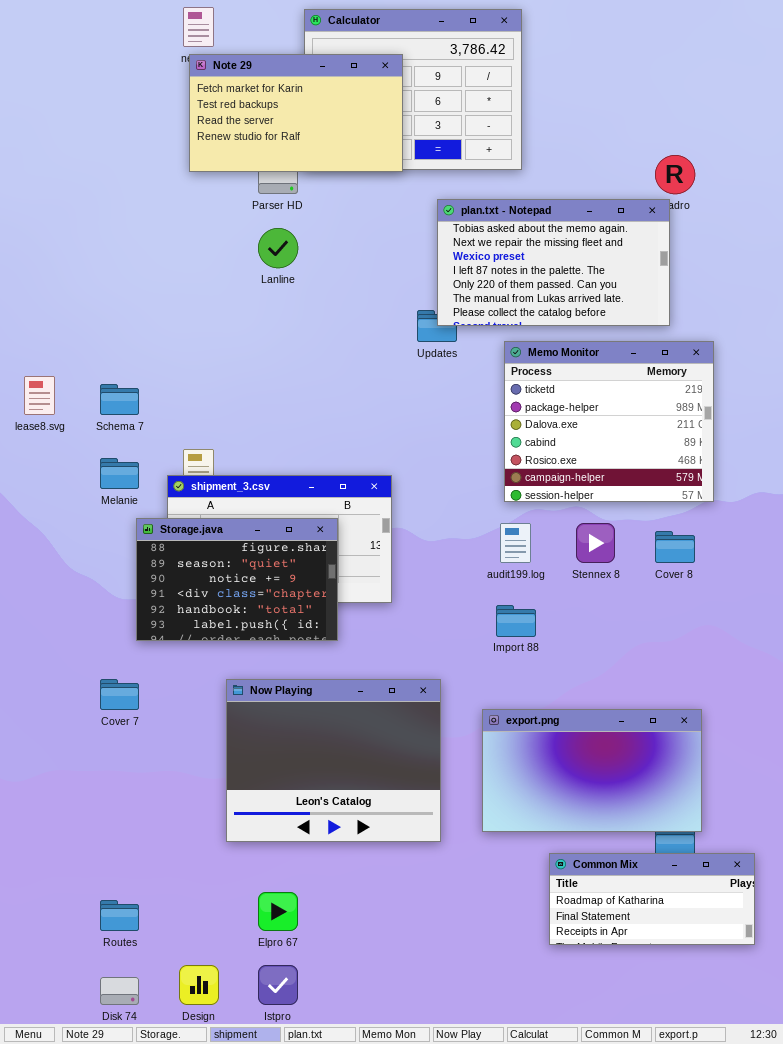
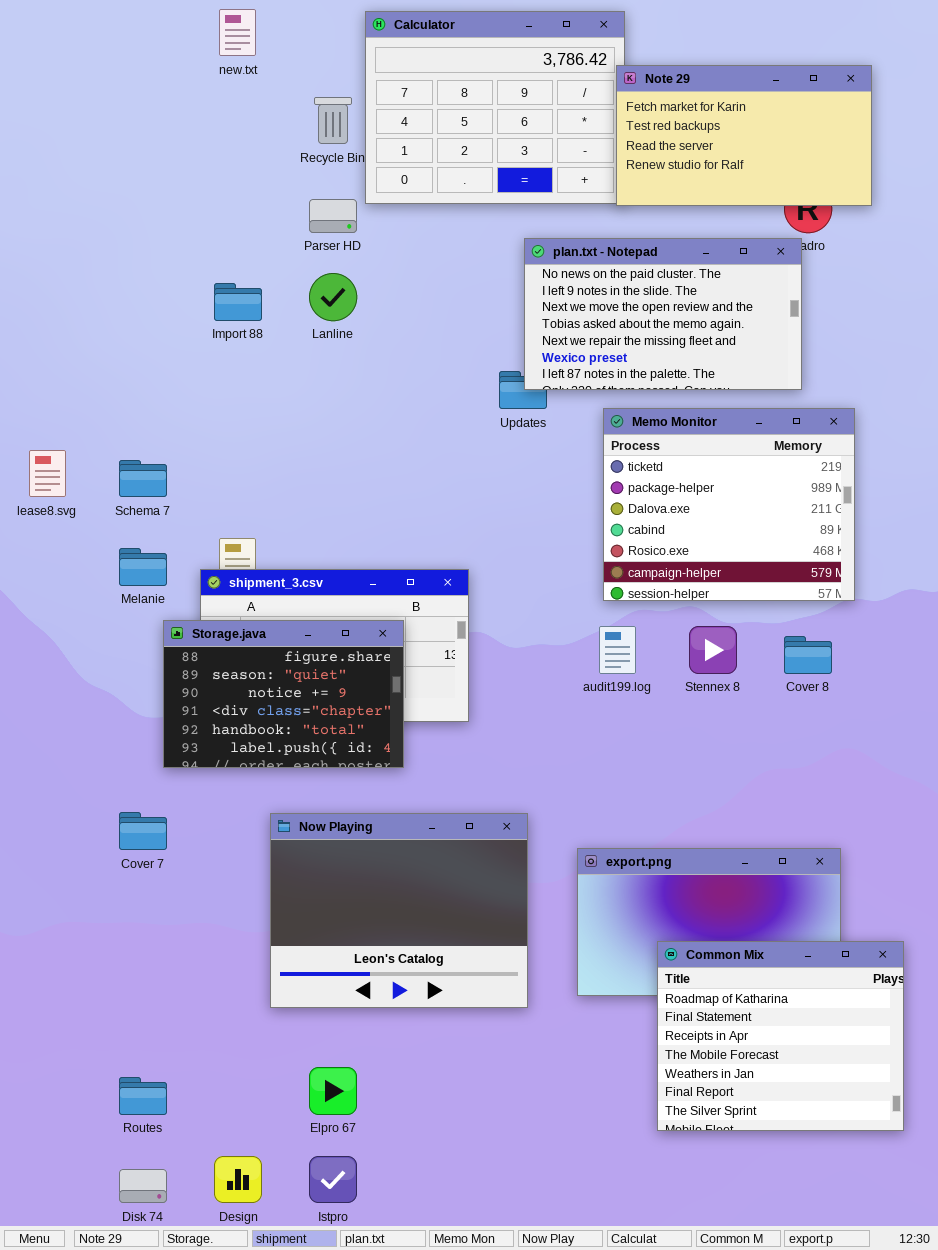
Note 29: [189,54,403,172] -> [616,65,872,206], moved
plan.txt - Notepad: [437,199,670,326] -> [524,238,802,390], scrolled up 3 rows
Import 88: [496,605,536,637] -> [214,283,262,321], moved
Common Mix: [549,853,755,945] -> [657,941,904,1131], resized

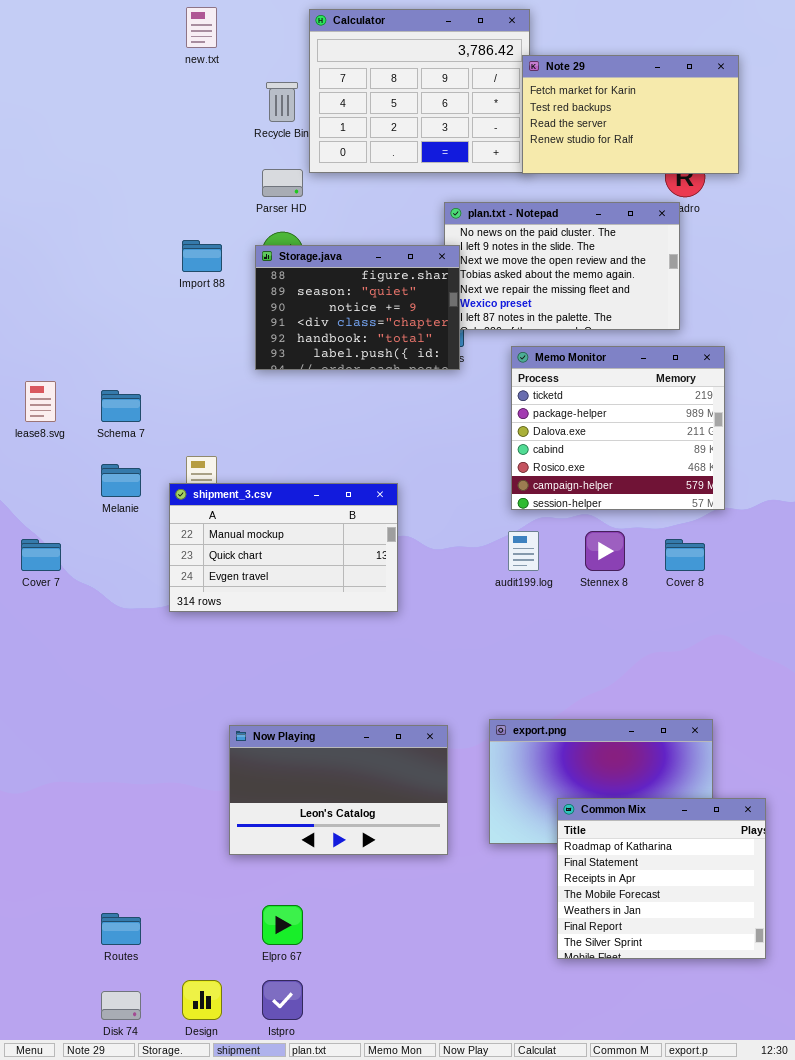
Storage.java: [163,620,404,768] -> [255,245,460,370], moved
Cover 7: [119,812,167,850] -> [21,539,61,571], moved
Now Playing: [270,813,528,1008] -> [229,725,448,855], resized

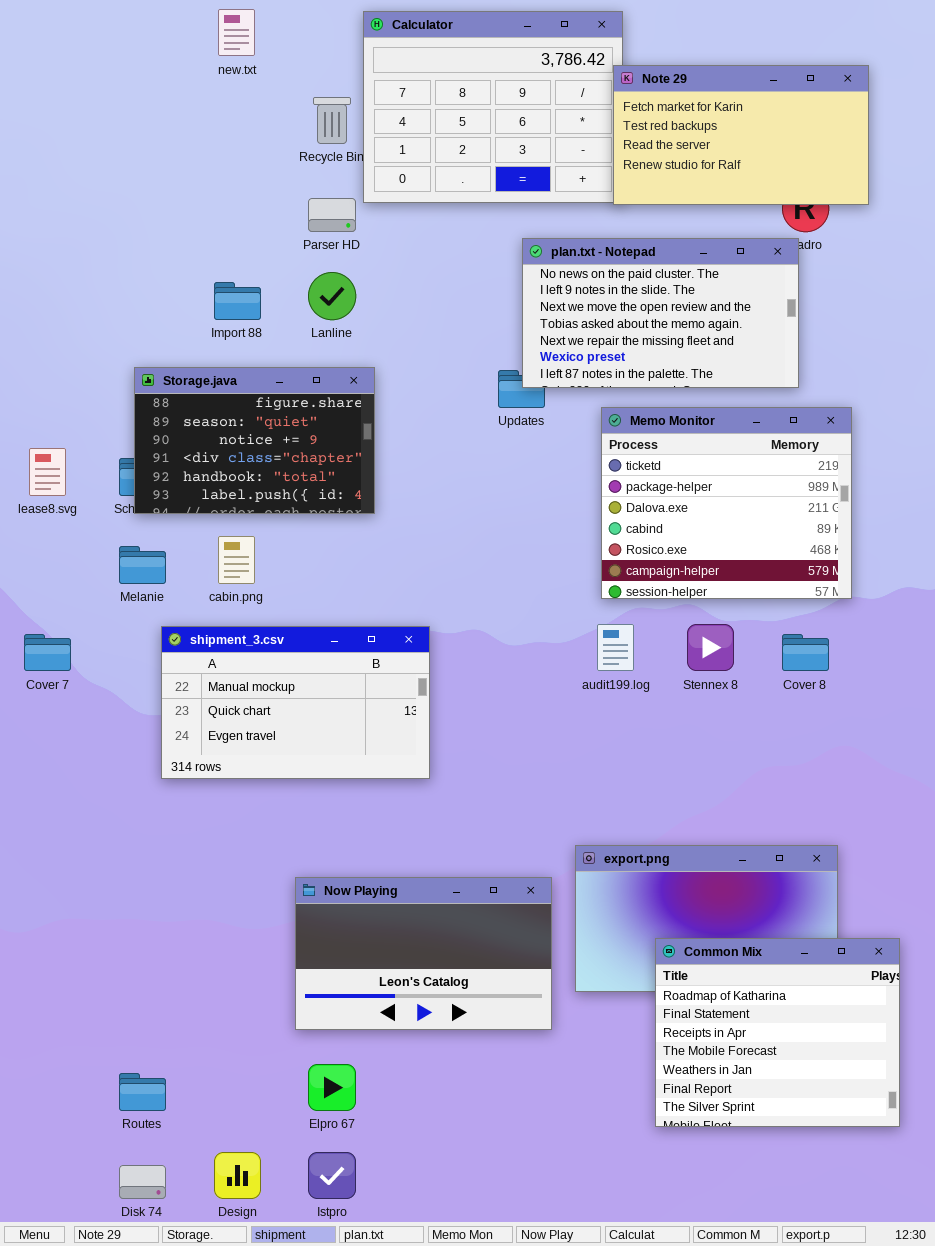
Storage.java: [255,245,460,370] -> [134,367,375,514], moved
shipment_3.csv: [169,483,398,612] -> [161,626,430,779], moved
Now Playing: [229,725,448,855] -> [295,877,552,1030], moved

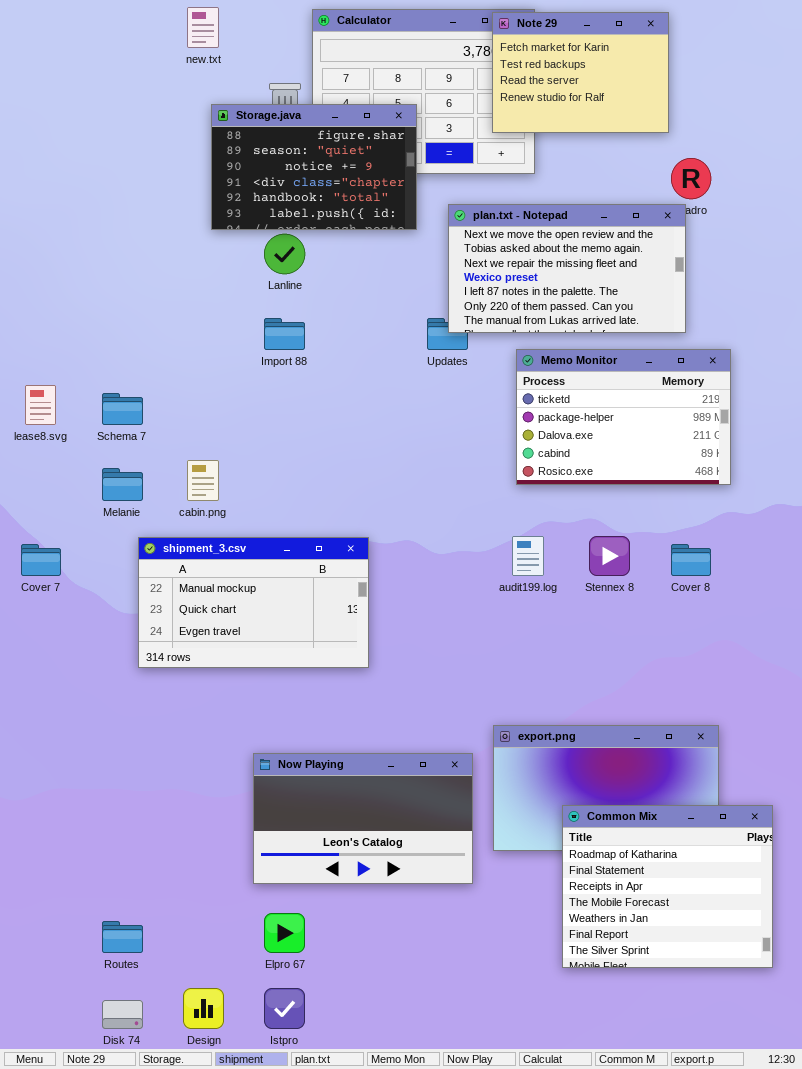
Note 29: [613,65,869,205] -> [492,12,669,133], moved, resized
plan.txt - Notepad: [522,238,799,388] -> [448,204,686,333], scrolled down 2 rows
Import 88: [214,282,261,320] -> [264,318,305,350], moved
Storage.java: [134,367,375,514] -> [211,104,417,230], moved
Memo Monitor: [601,407,852,599] -> [516,349,731,485], resized

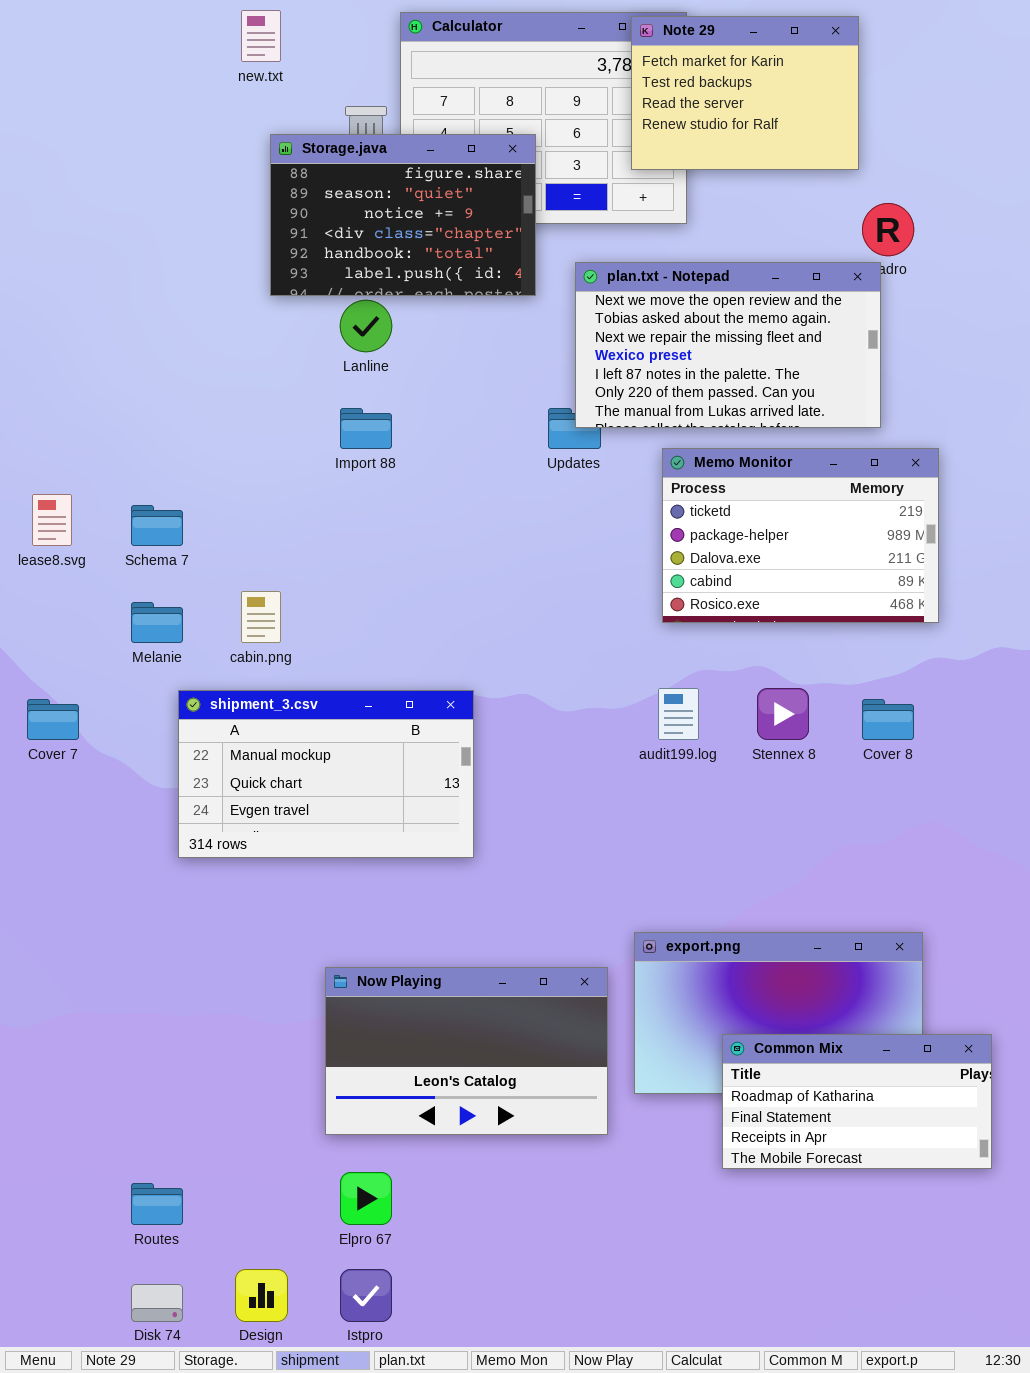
Common Mix: [562,805,773,968] -> [722,1034,992,1169], resized

